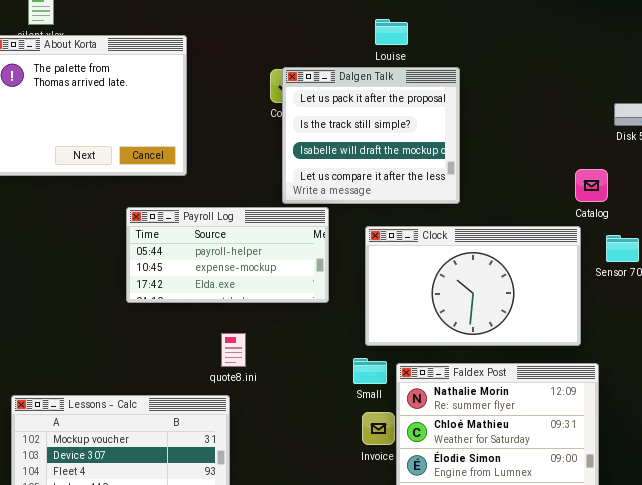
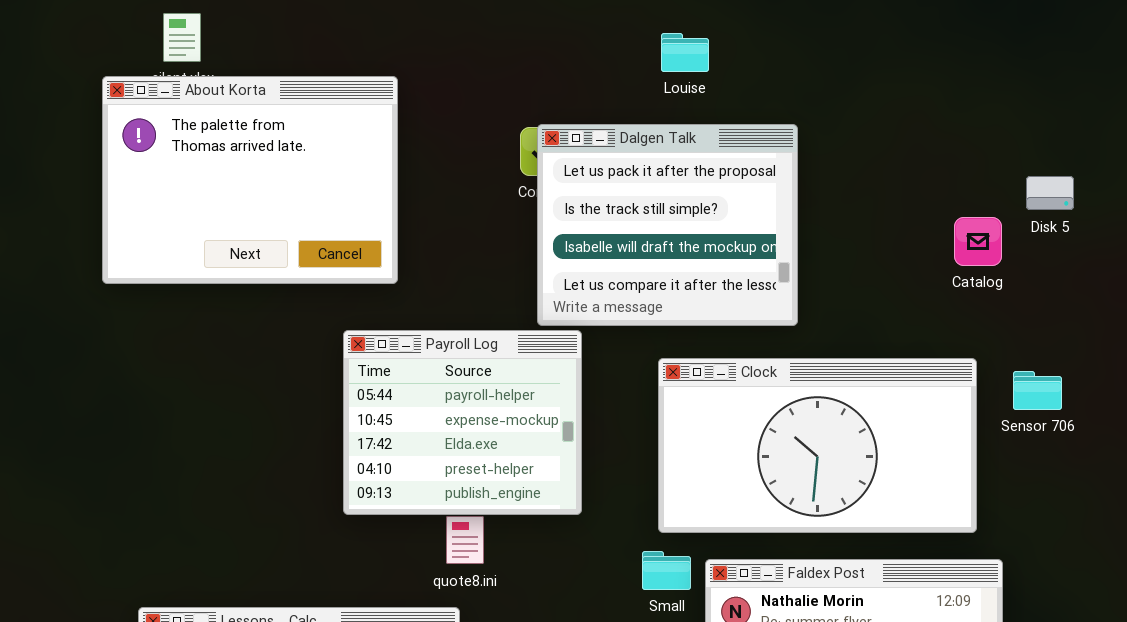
Louise: [375,19,408,45] -> [661,33,709,72], moved
Catalog: [575,169,608,202] -> [954,217,1002,266], moved
Payroll Log: [126,207,329,303] -> [343,330,582,515], moved, resized

